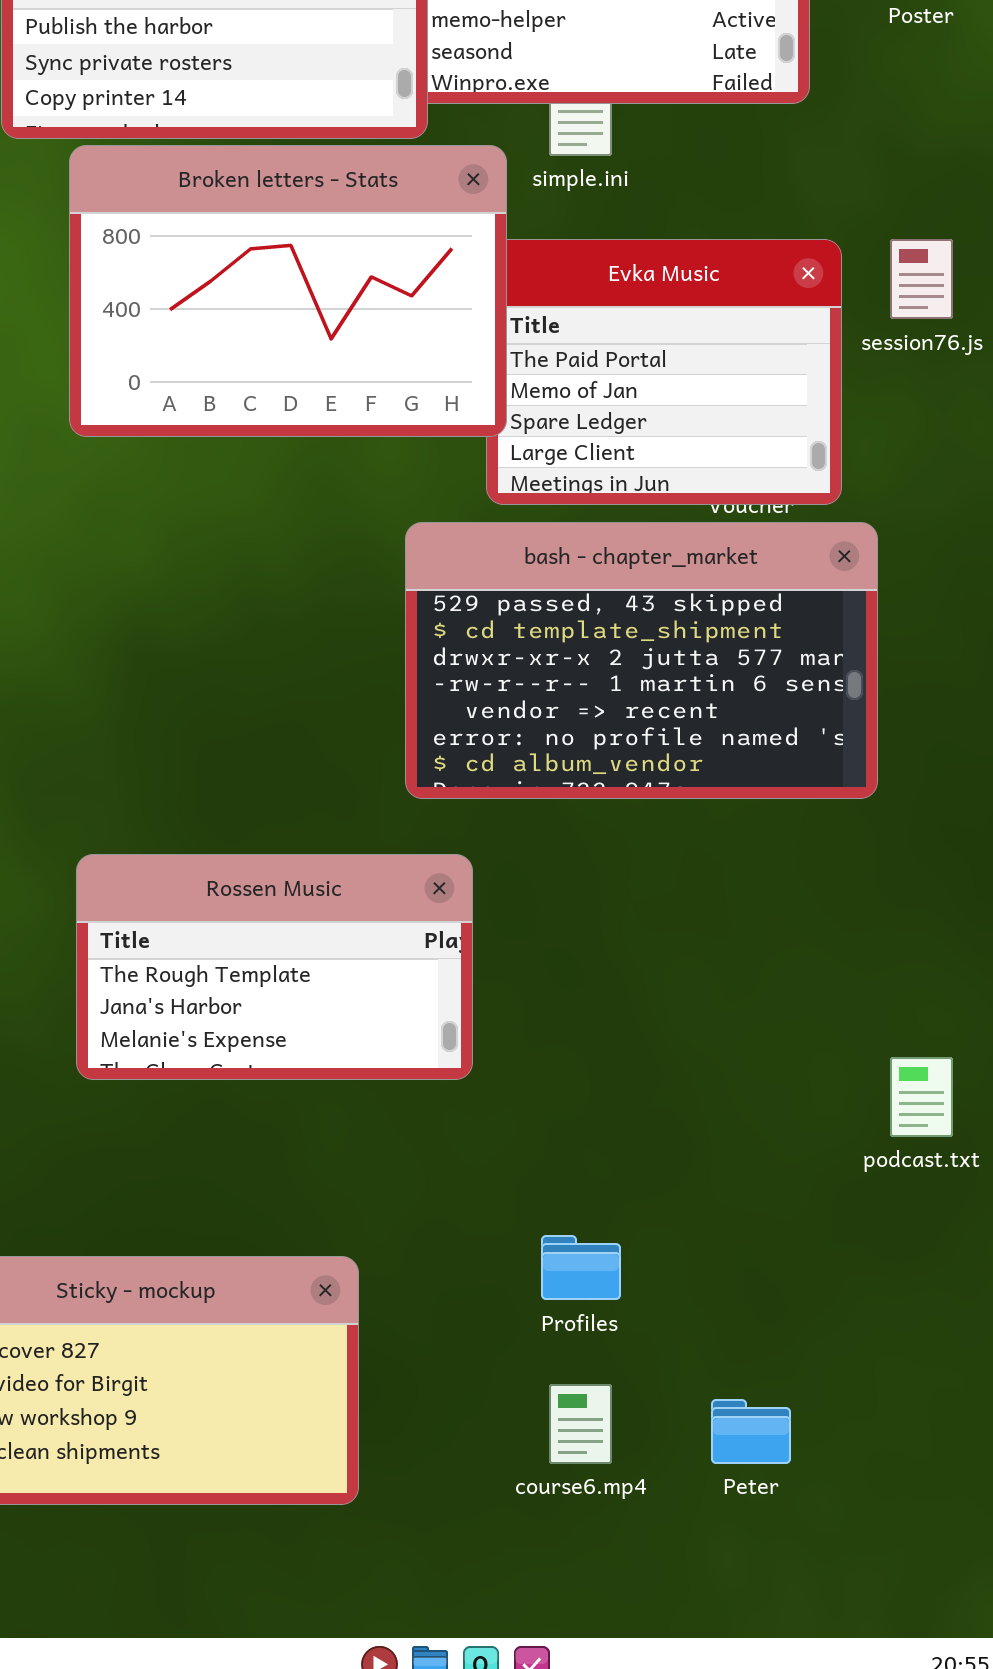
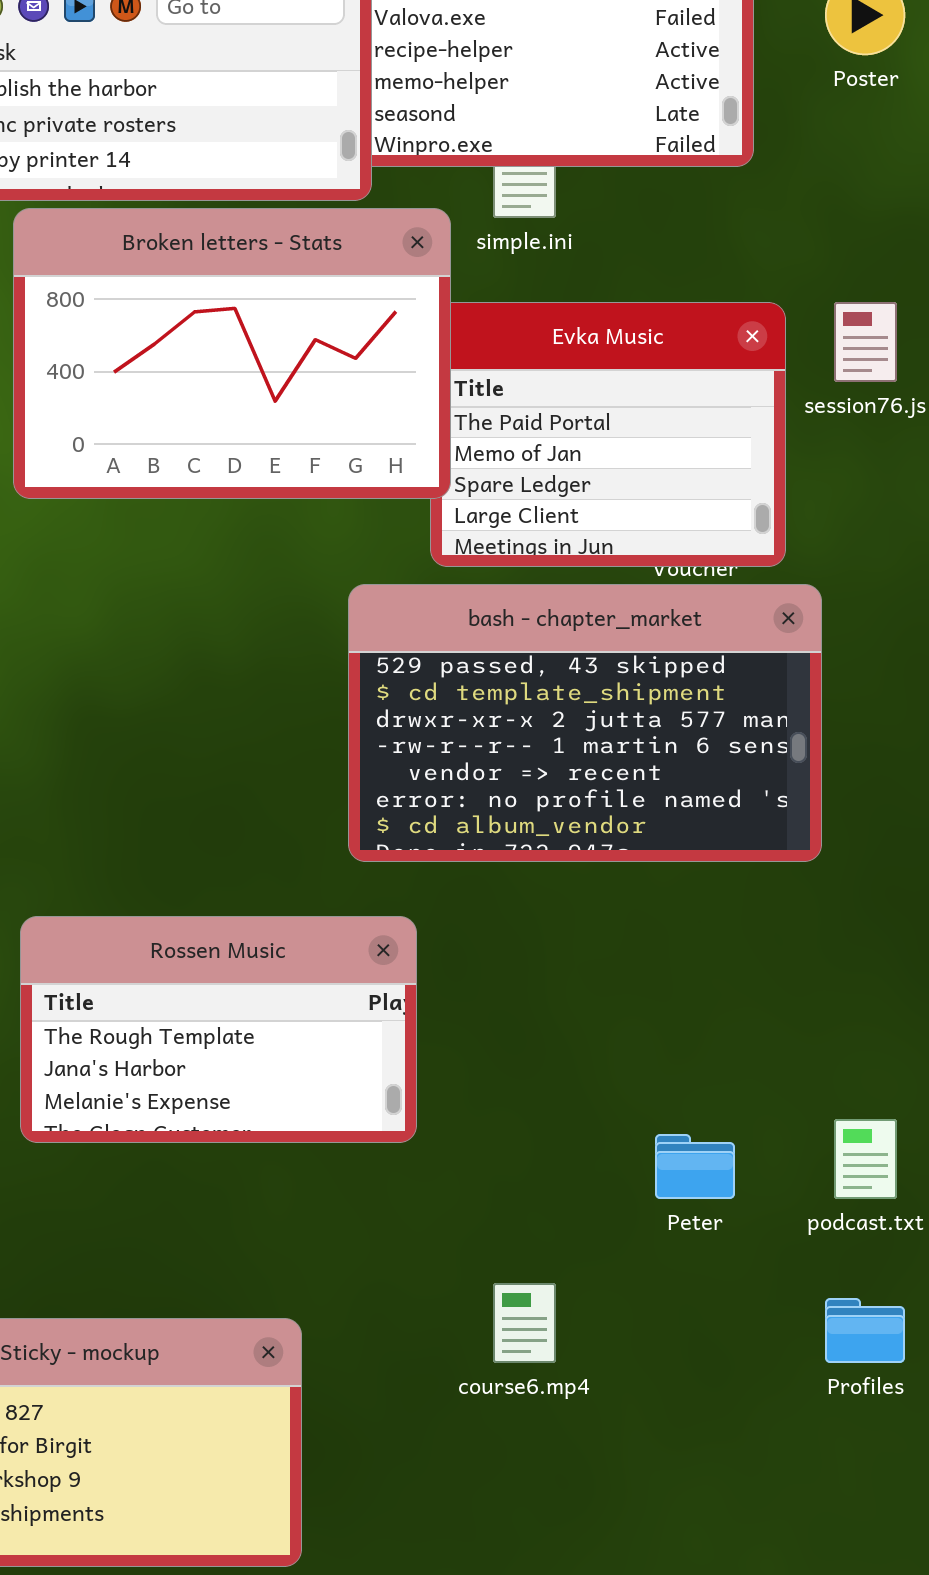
Profiles: [541,1235,621,1300] -> [825,1298,905,1363], moved
course6.mp4: [549,1384,612,1464] -> [493,1283,556,1363], moved
Peter: [711,1399,791,1464] -> [655,1134,735,1199], moved

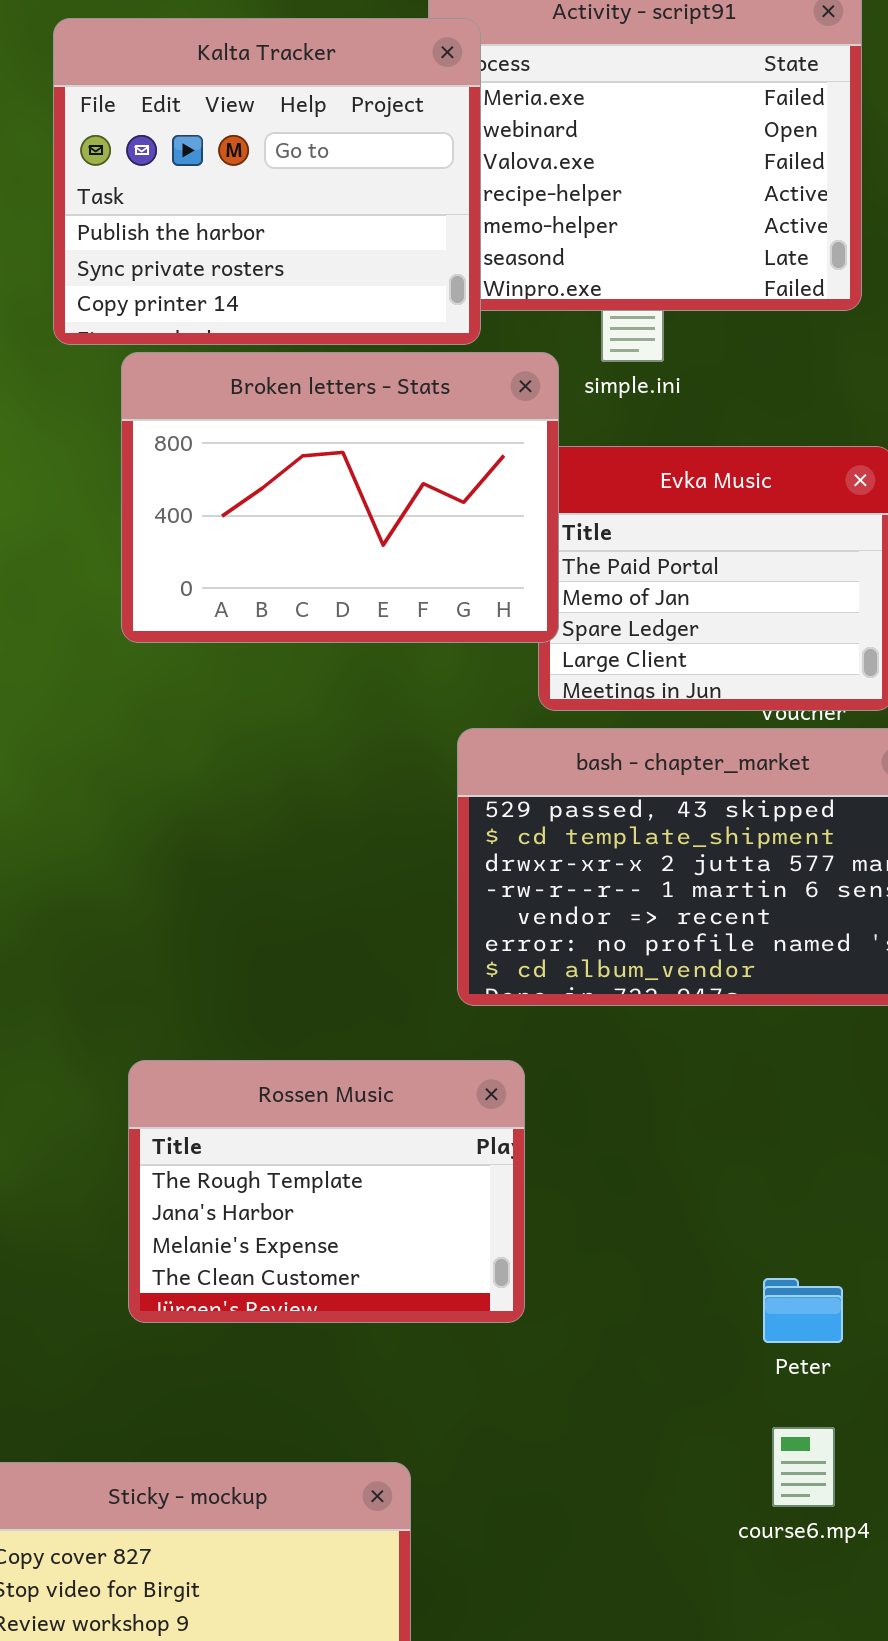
Rossen Music: [20,916,417,1143] -> [128,1060,525,1323], resized
course6.mp4: [493,1283,556,1363] -> [772,1427,835,1507], moved

